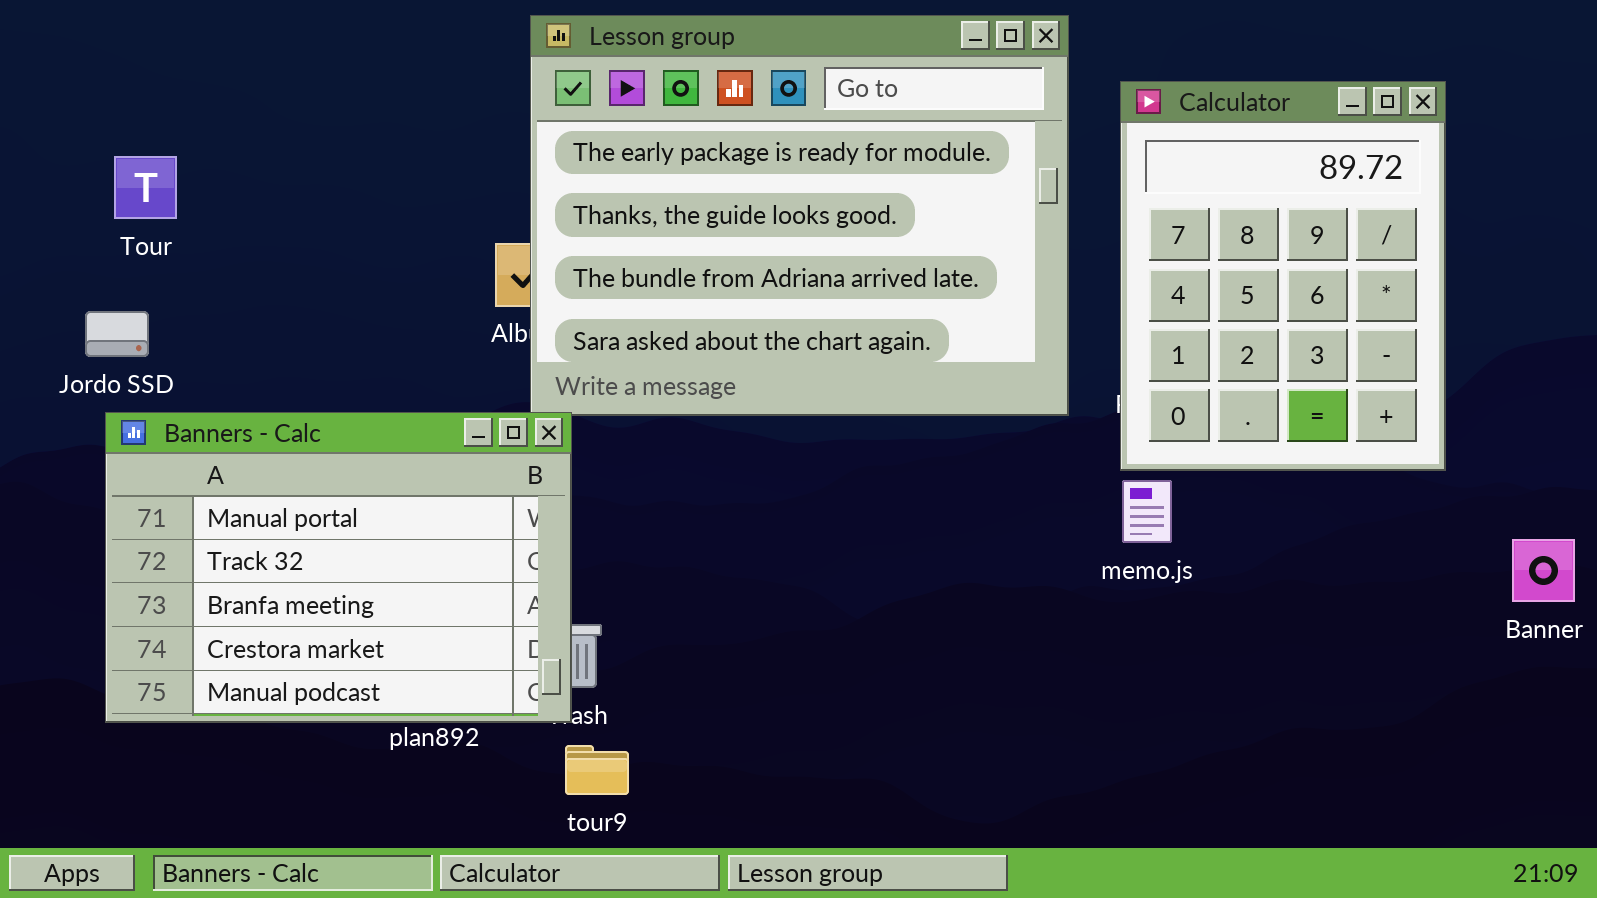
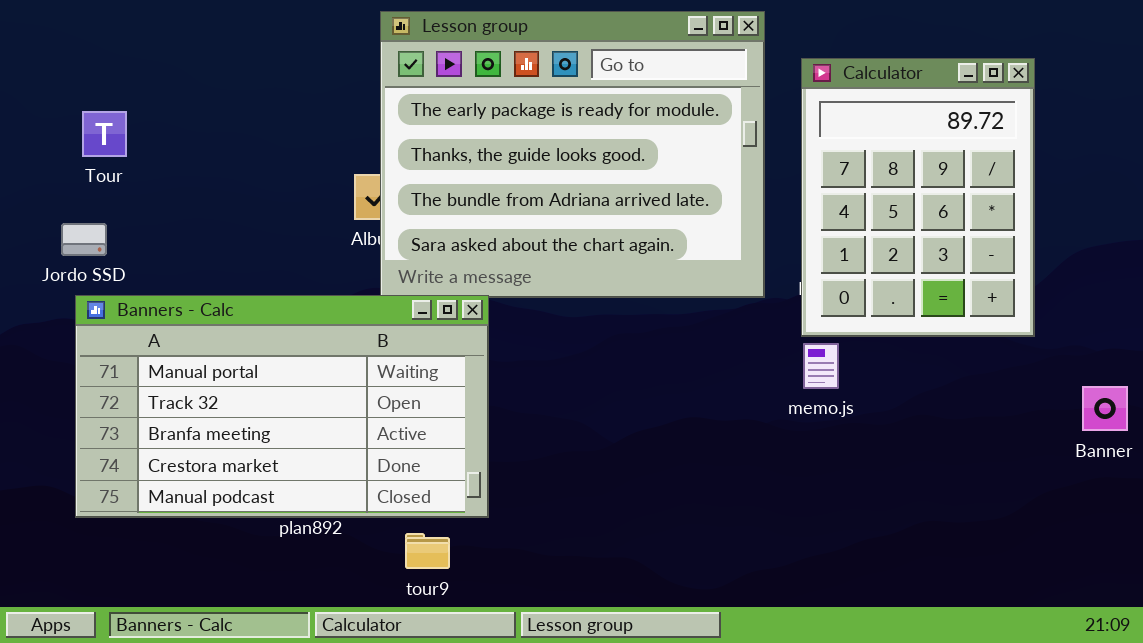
Banners - Calc: [105,412,572,723] -> [75,295,489,518], resized

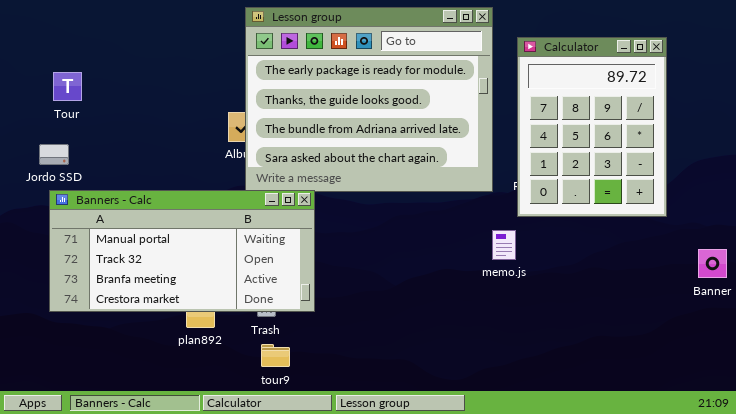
Banners - Calc: [75,295,489,518] -> [49,190,315,312], resized
memo.js: [803,343,839,389] -> [492,230,516,260], moved

